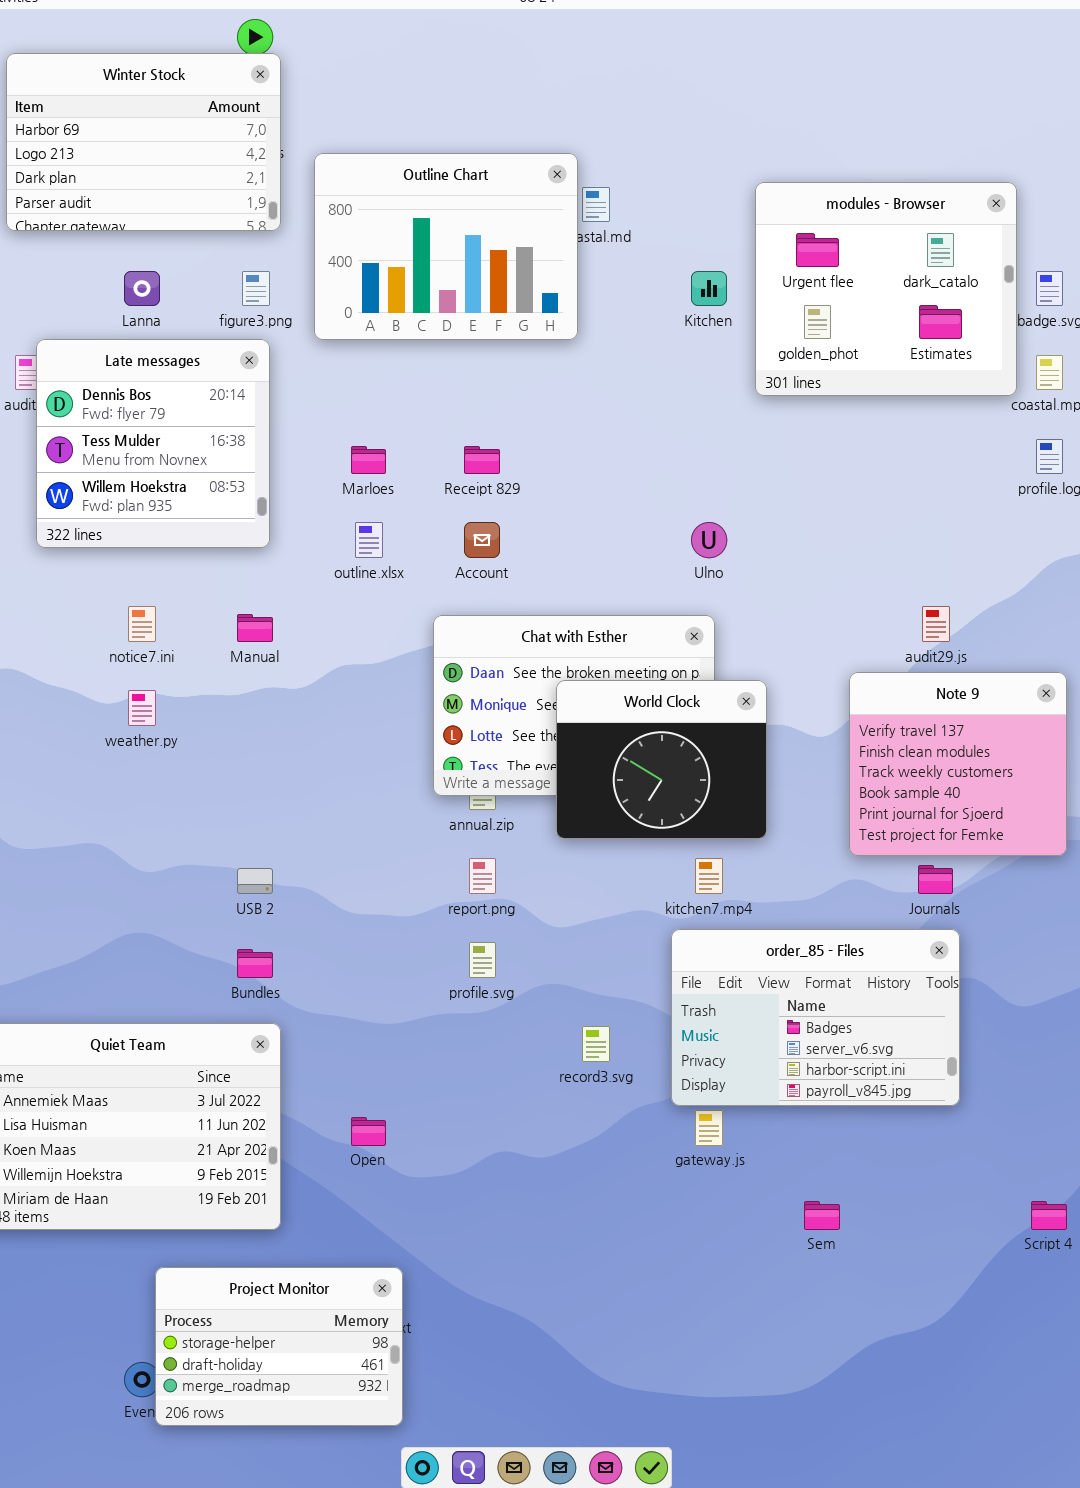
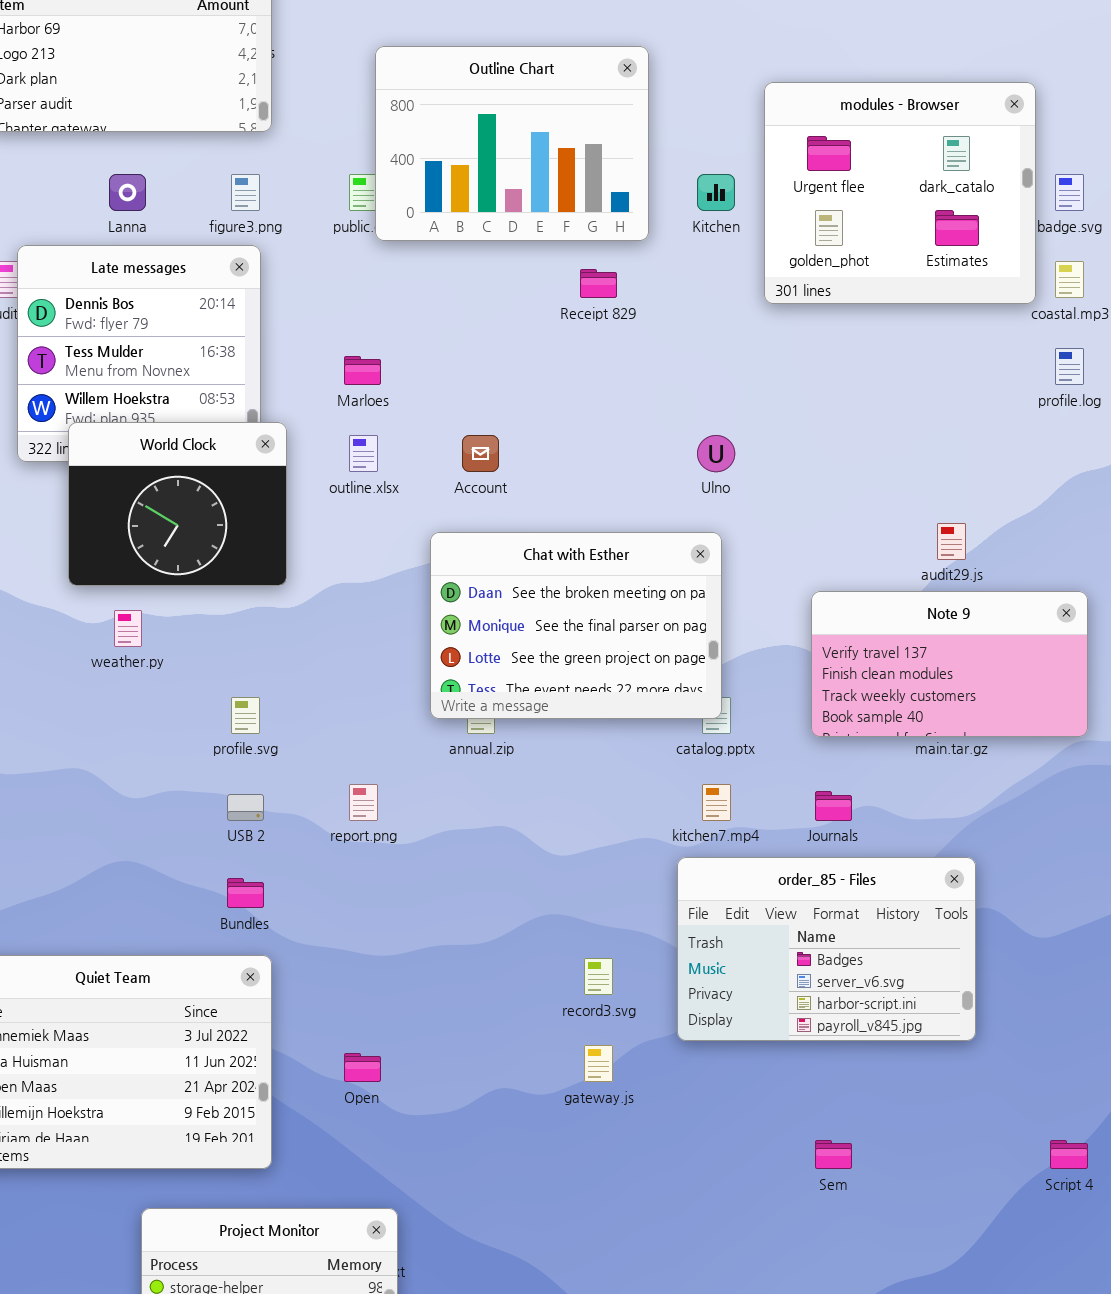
Outline Chart: [314,153,578,340] -> [375,46,649,241], moved
Receipt 829: [464,446,500,474] -> [580,269,617,298], moved
Note 9: [849,672,1067,856] -> [811,591,1088,737], resized
World Clock: [556,680,767,839] -> [68,422,287,586], moved
report.png: [469,858,496,894] -> [349,784,378,821], moved
Journals: [918,865,953,894] -> [815,791,852,821], moved
profile.svg: [469,942,496,978] -> [231,697,260,734], moved
gateway.js: [695,1110,723,1146] -> [584,1045,613,1082], moved

